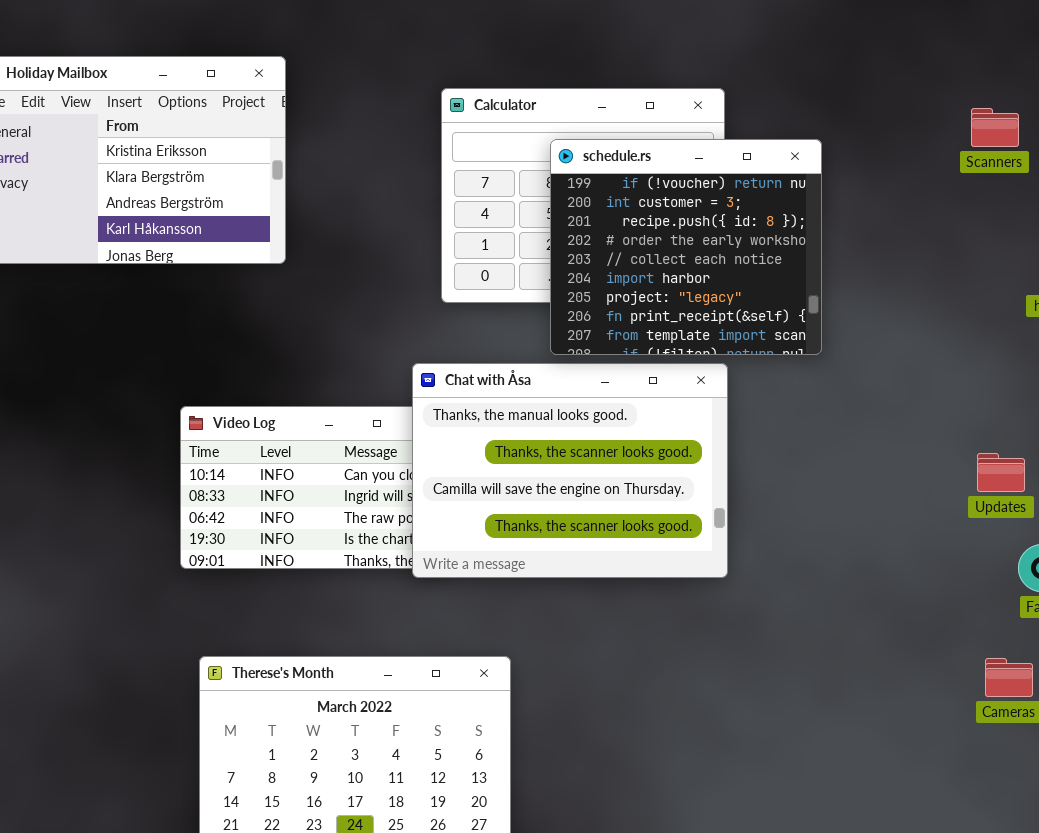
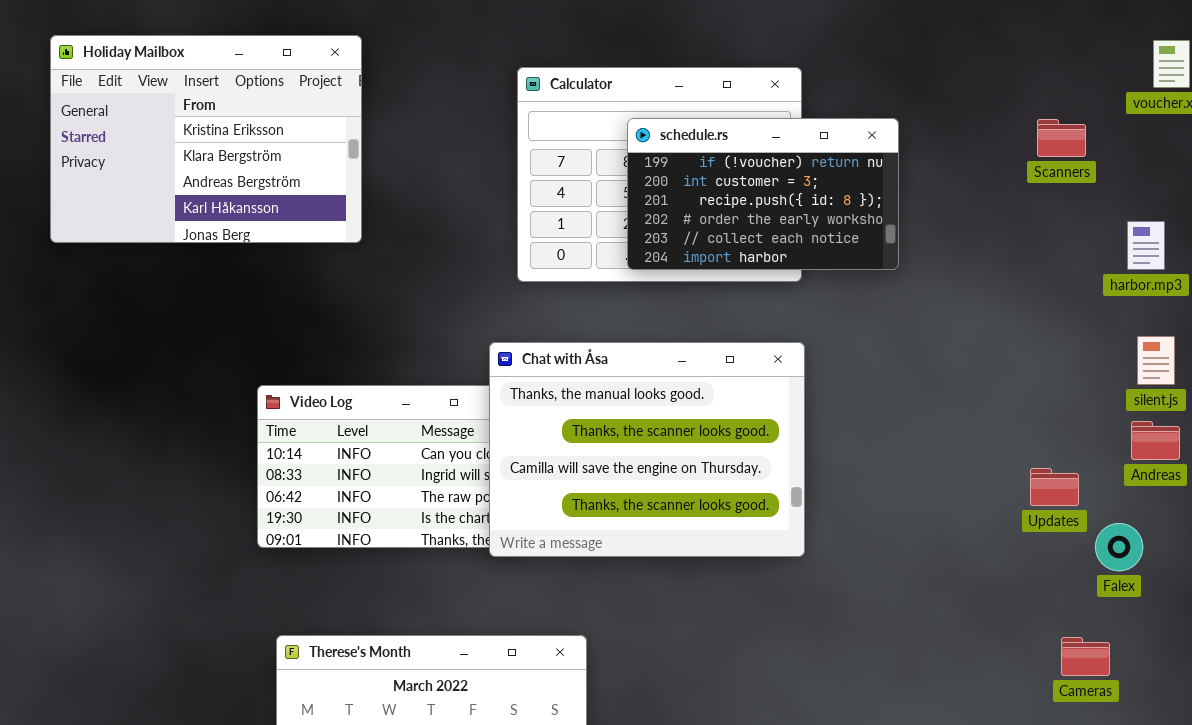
Scanners: [971,108,1019,147] -> [1037,119,1086,157], moved
schedule.rs: [550,139,822,355] -> [627,118,899,270], resized
Updates: [977,453,1025,492] -> [1030,468,1079,506], moved

